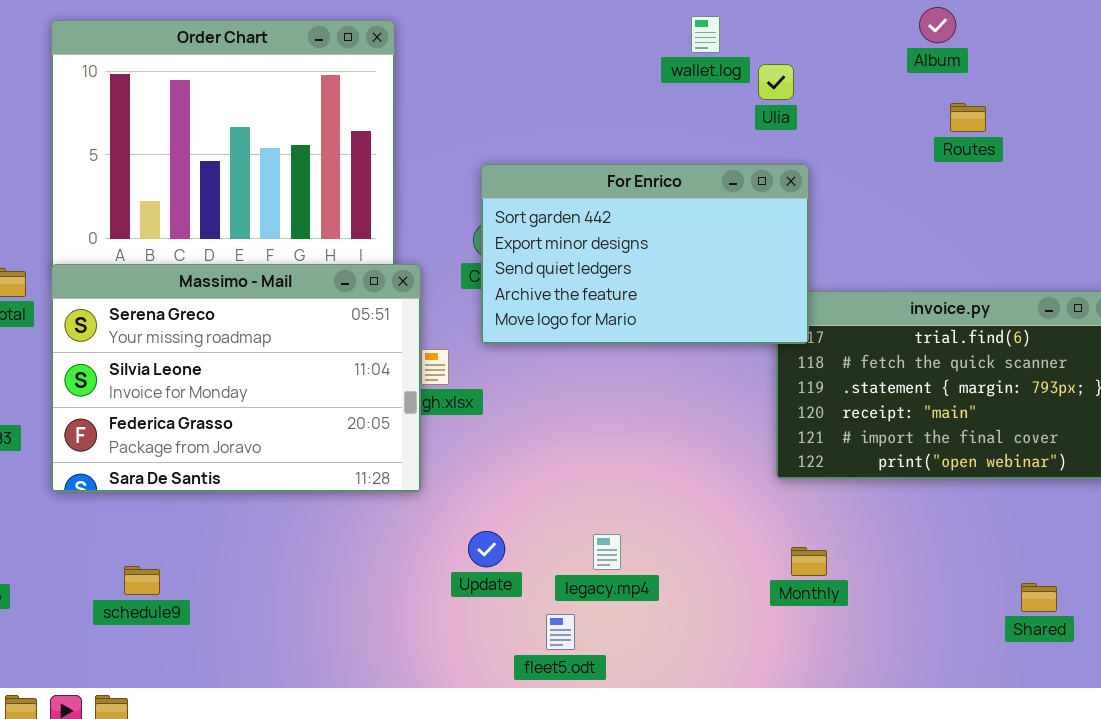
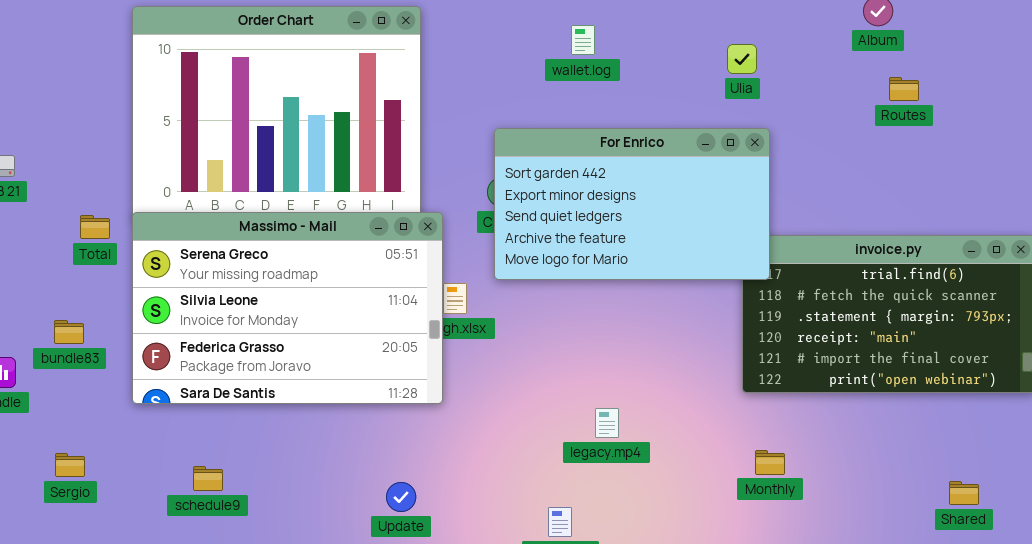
wallet.log: [691,16,720,53] -> [571,25,595,55], moved
Update: [468,531,505,567] -> [386,482,416,512], moved
legacy.mp4: [593,534,621,570] -> [595,408,619,438], moved

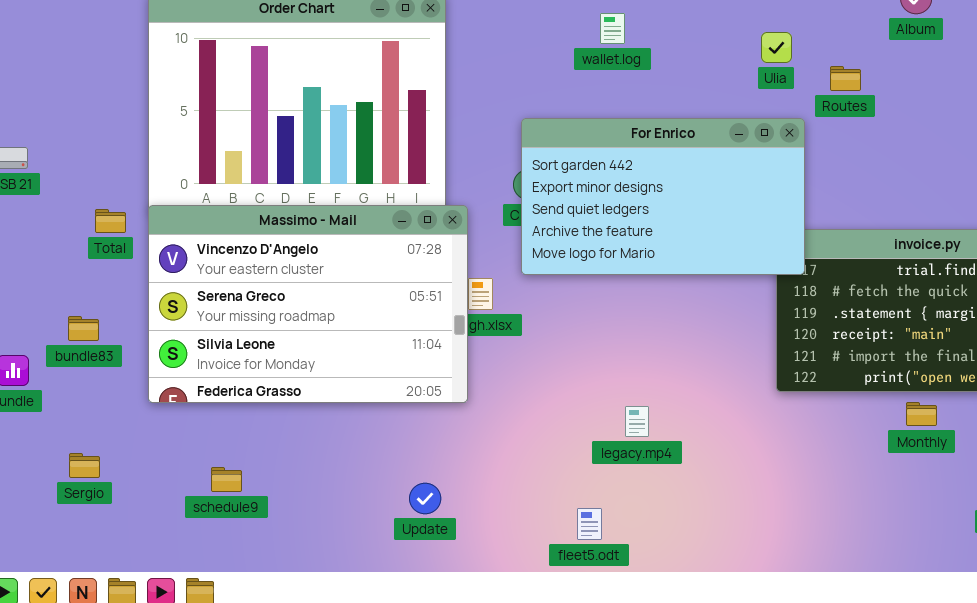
Routes: [889,77,919,101] -> [830,66,861,91], moved
Massimo - Mail: [132,212,443,404] -> [148,205,468,403], scrolled up 1 row
Monthly: [755,450,785,475] -> [906,402,937,426], moved

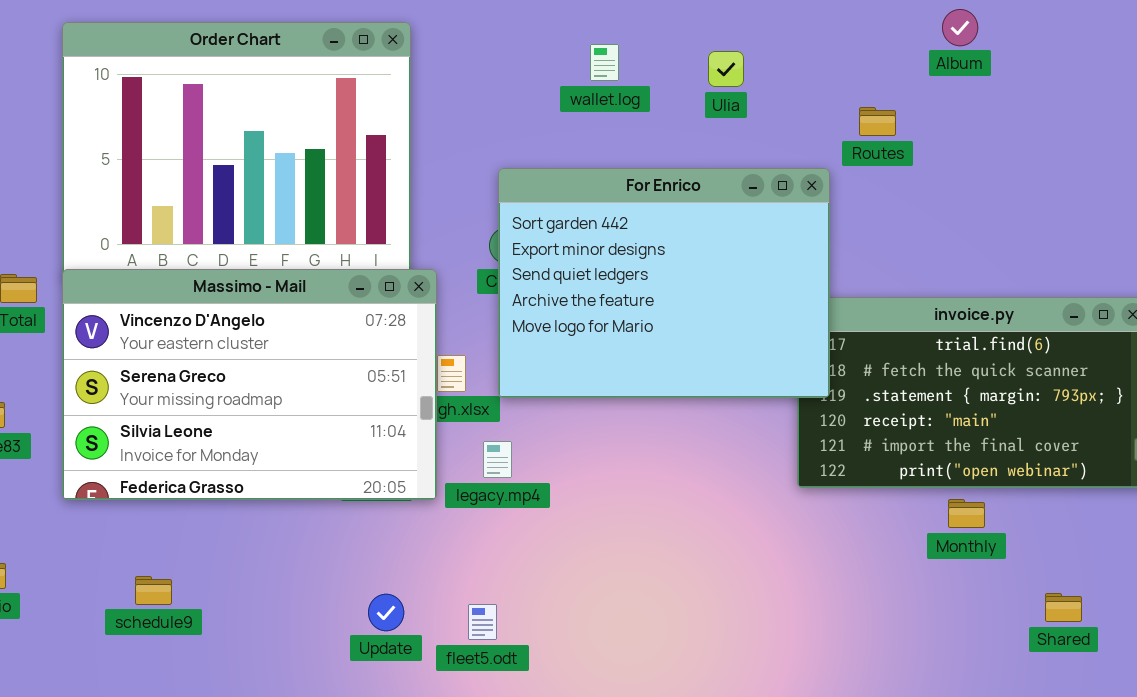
Ulia: [761,32,792,63] -> [708,51,744,87], moved
For Enrico: [521,118,805,275] -> [498,168,830,398], resized
legacy.mp4: [625,406,649,437] -> [483,441,512,478], moved
fleet5.odt: [577,508,602,540] -> [468,604,497,640], moved

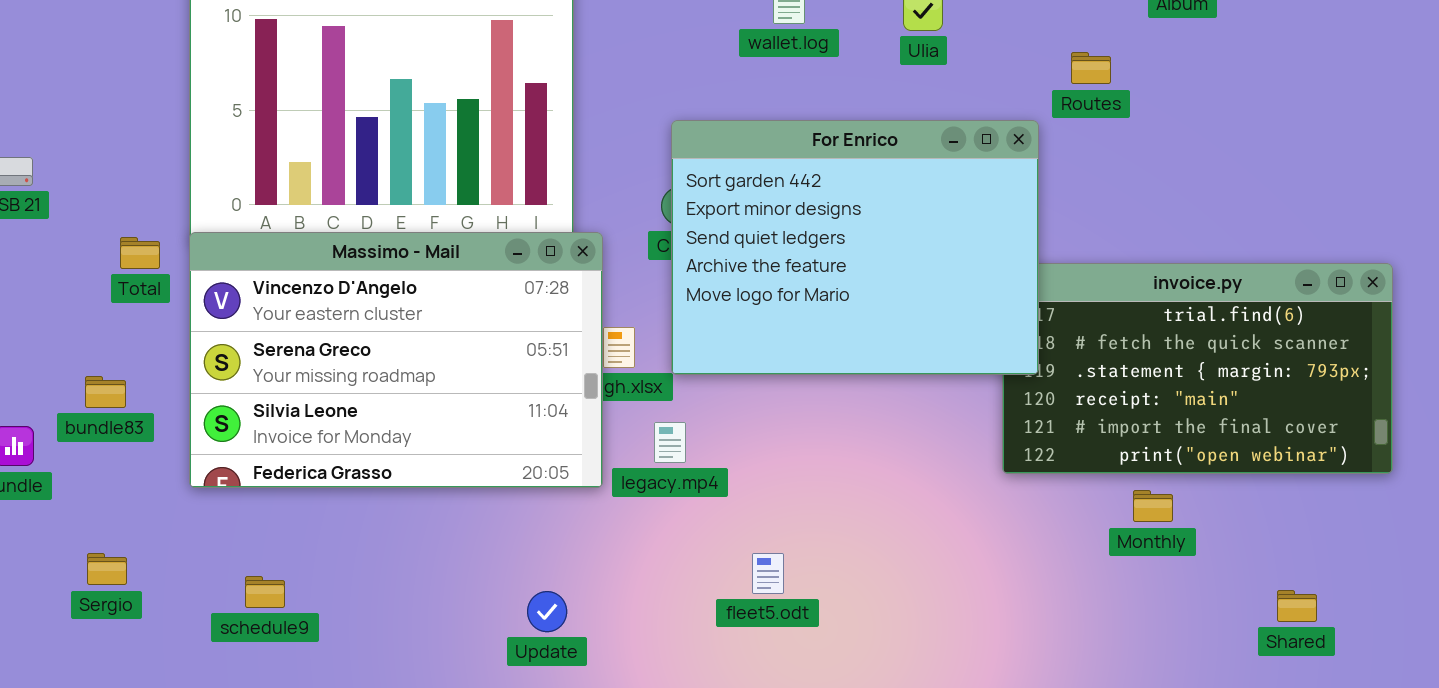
Monthly: [948,499,985,528] -> [1133,490,1173,522], moved
schedule9: [135,576,172,605] -> [245,576,285,608], moved
fleet5.odt: [468,604,497,640] -> [752,553,784,594], moved

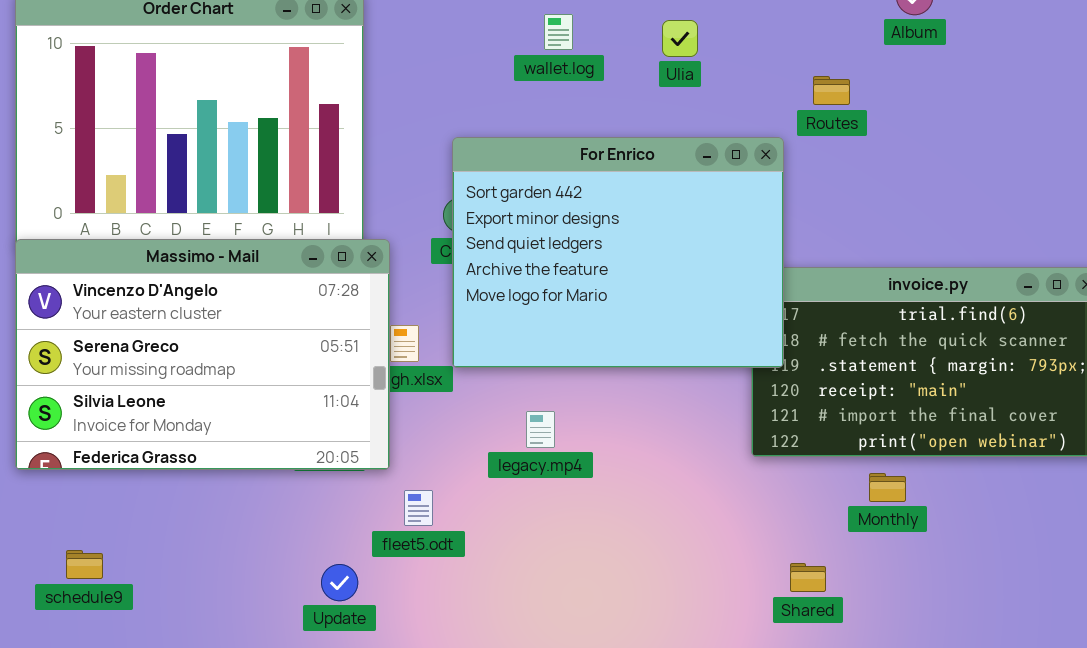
legacy.mp4: [654,422,686,463] -> [526,411,555,448], moved
fleet5.odt: [752,553,784,594] -> [404,490,433,526], moved
Shared: [1277,590,1317,622] -> [790,563,826,592], moved

